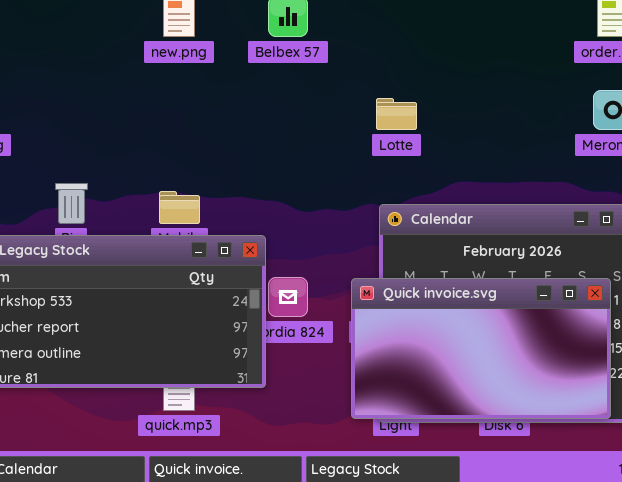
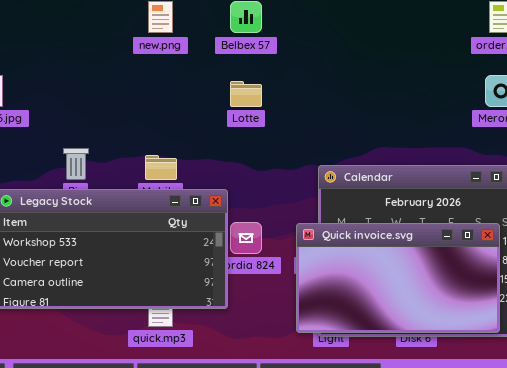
Lotte: [376,98,417,130] -> [230,81,262,107], moved

